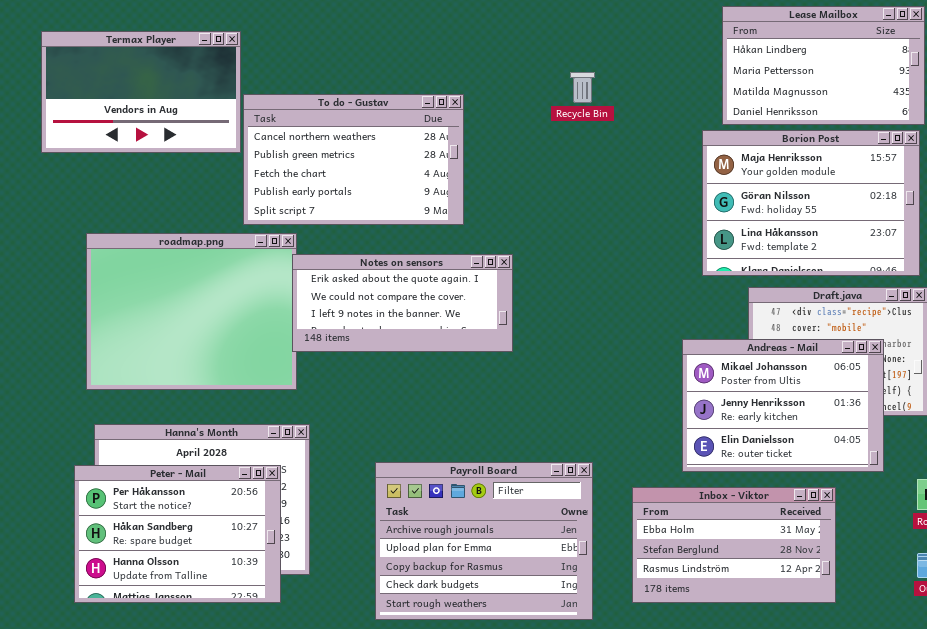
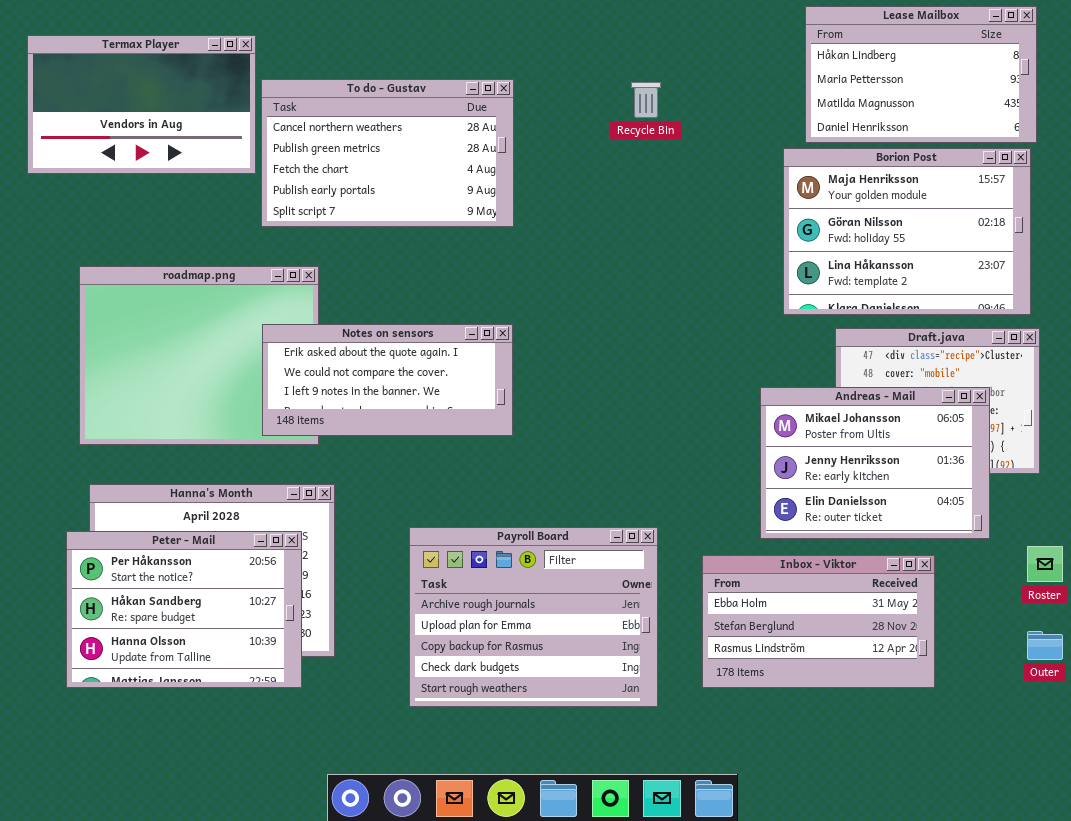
To do - Gustav: [243,94,464,225] -> [261,79,514,227], moved
Notes on sensors: [292,254,513,352] -> [262,324,513,436], moved

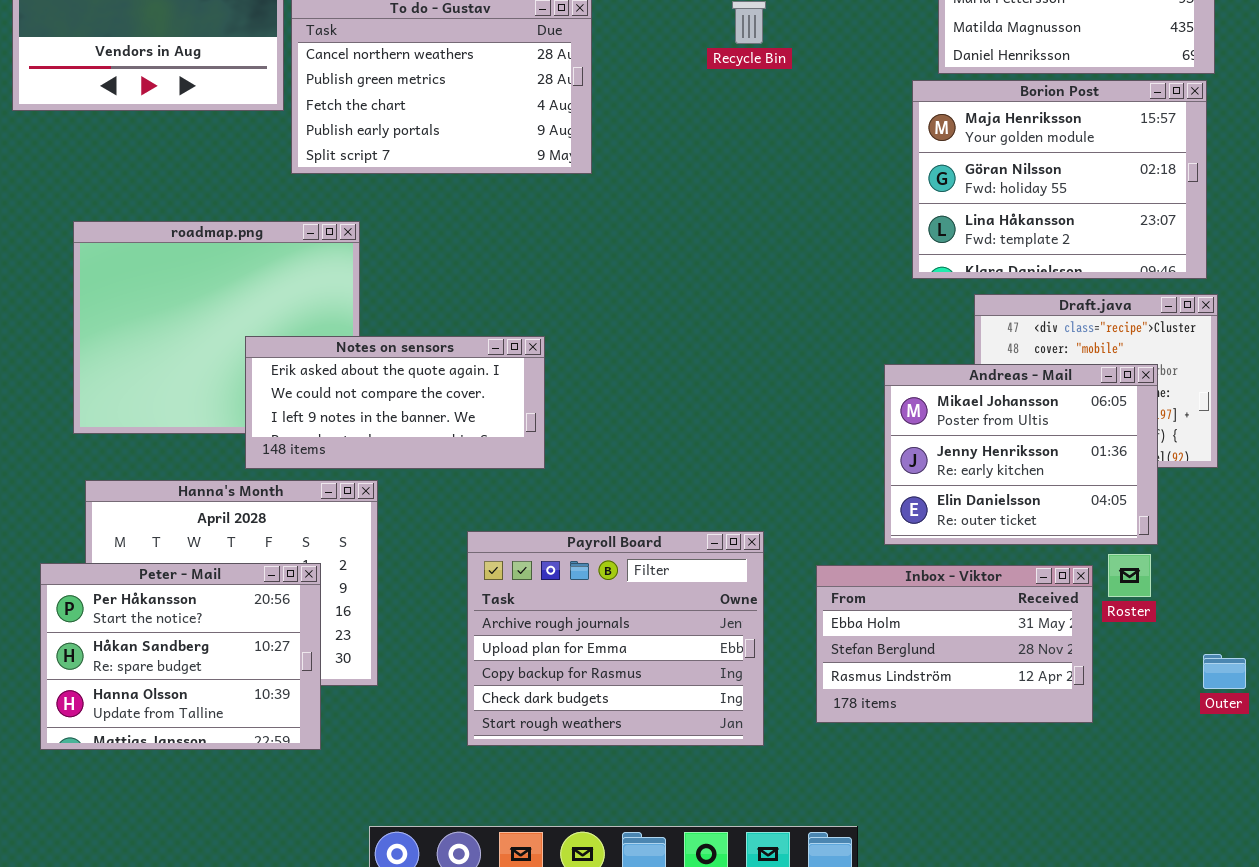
Notes on sensors: [262,324,513,436] -> [245,336,545,469], moved
Peter - Mail: [66,531,302,688] -> [40,563,321,750], moved
Roster: [1027,546,1063,582] -> [1108,554,1151,597], moved

